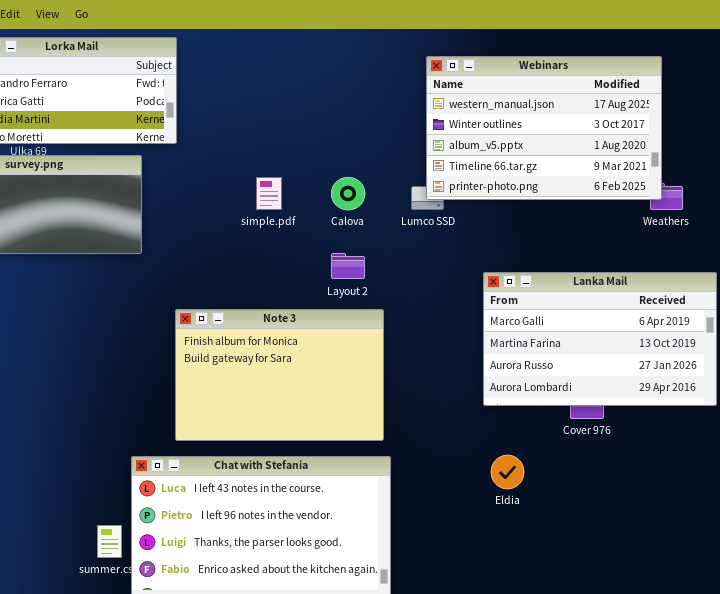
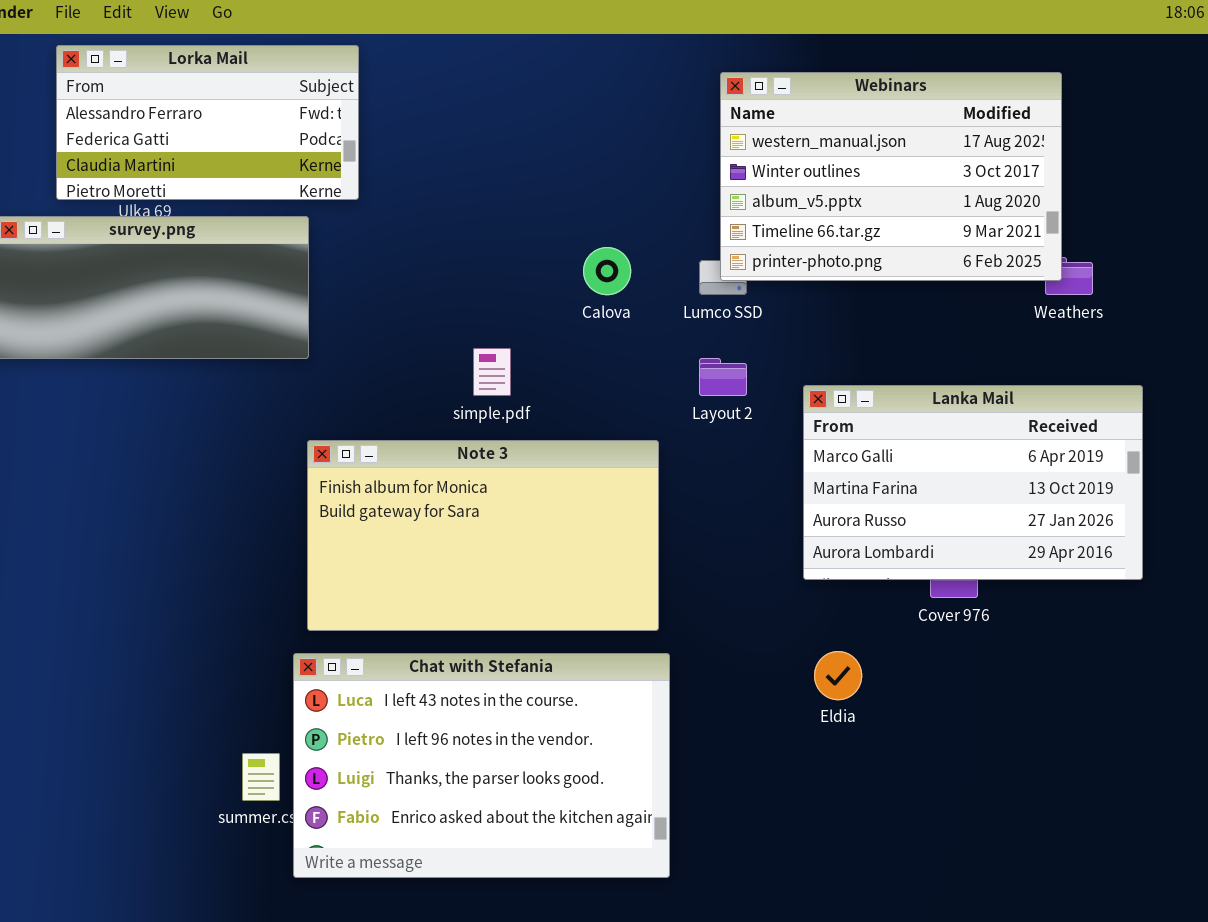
simple.pdf: [256,177,282,210] -> [473,348,511,396], moved
Layout 2: [331,253,365,279] -> [699,358,747,396], moved
Note 3: [175,309,384,441] -> [307,440,659,631], resized

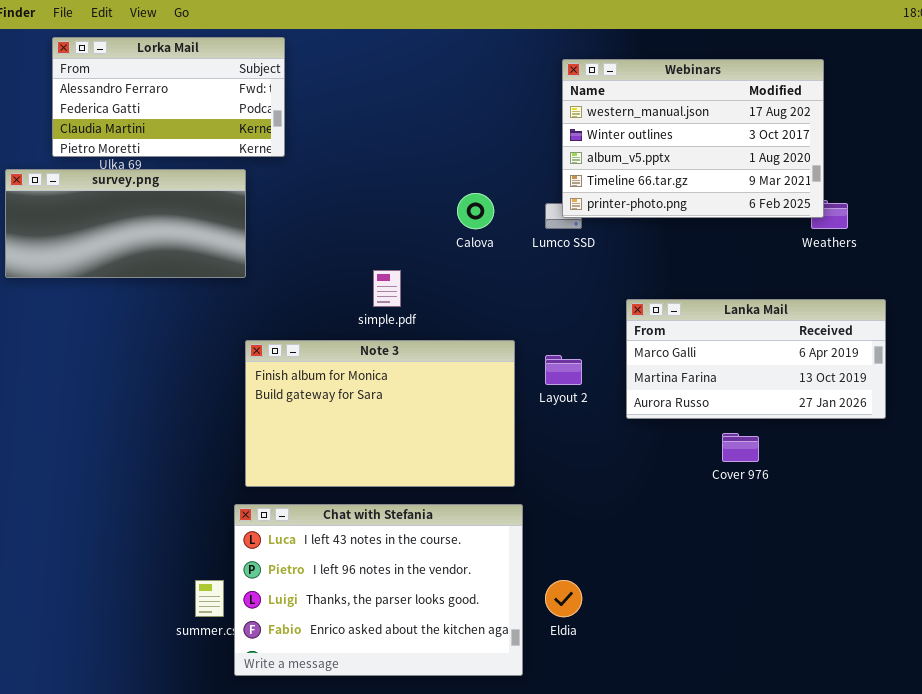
Layout 2: [699,358,747,396] -> [545,355,582,385], moved
Lanka Mail: [803,385,1143,580] -> [626,299,886,419], resized
Eldia: [814,651,862,700] -> [545,580,582,617], moved

